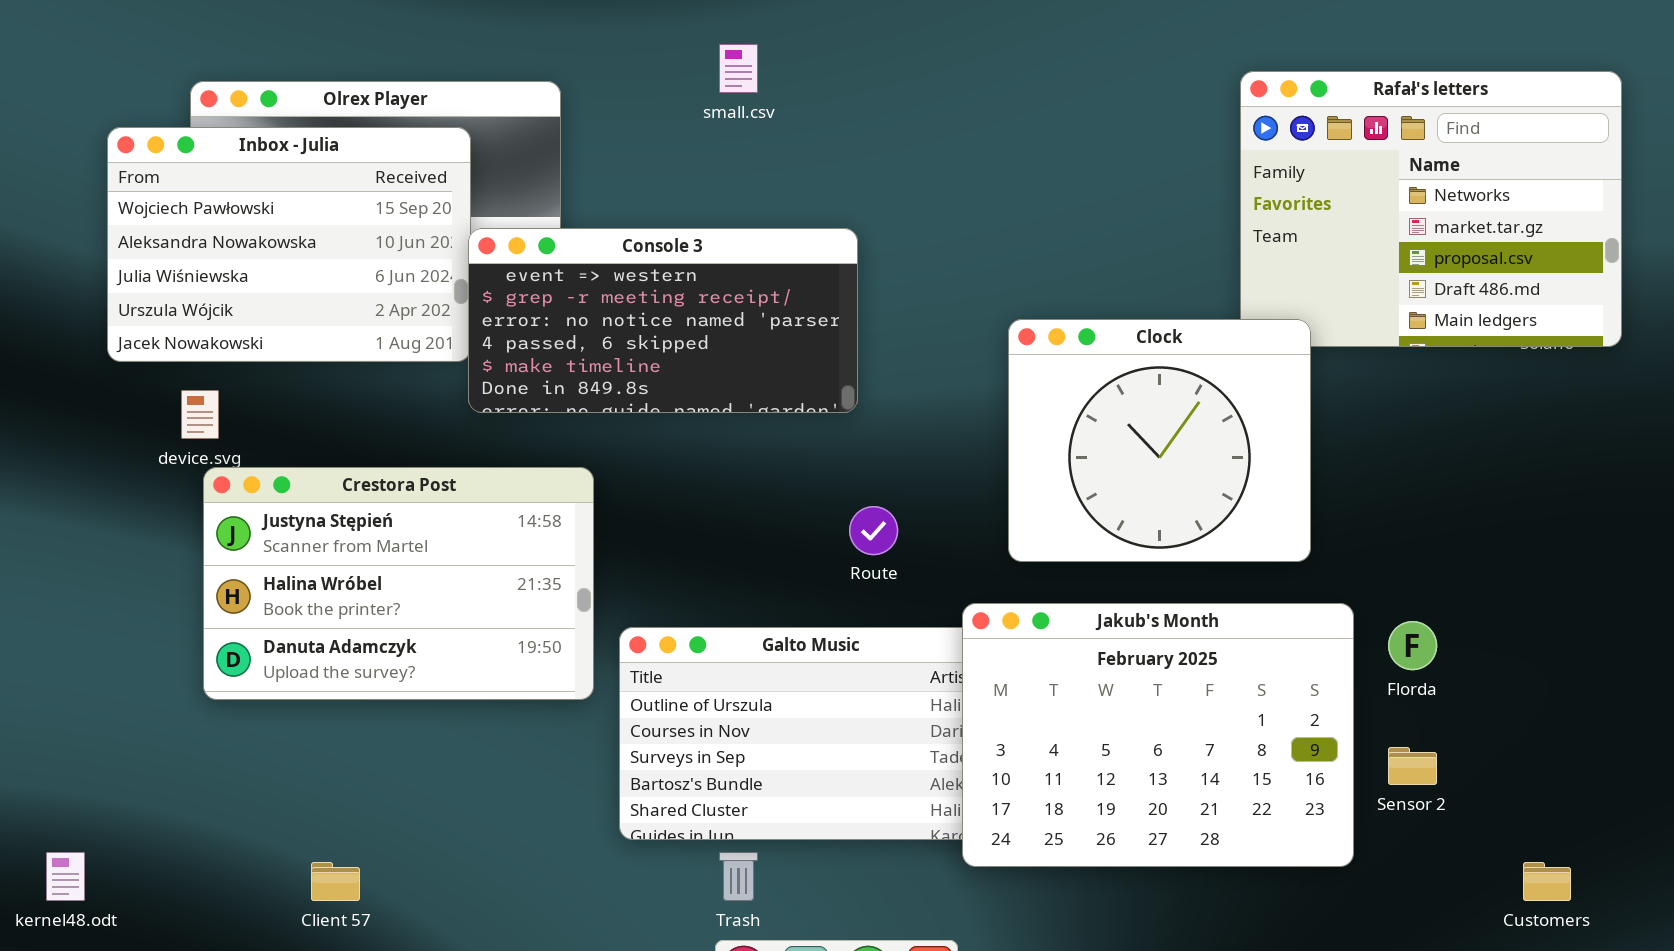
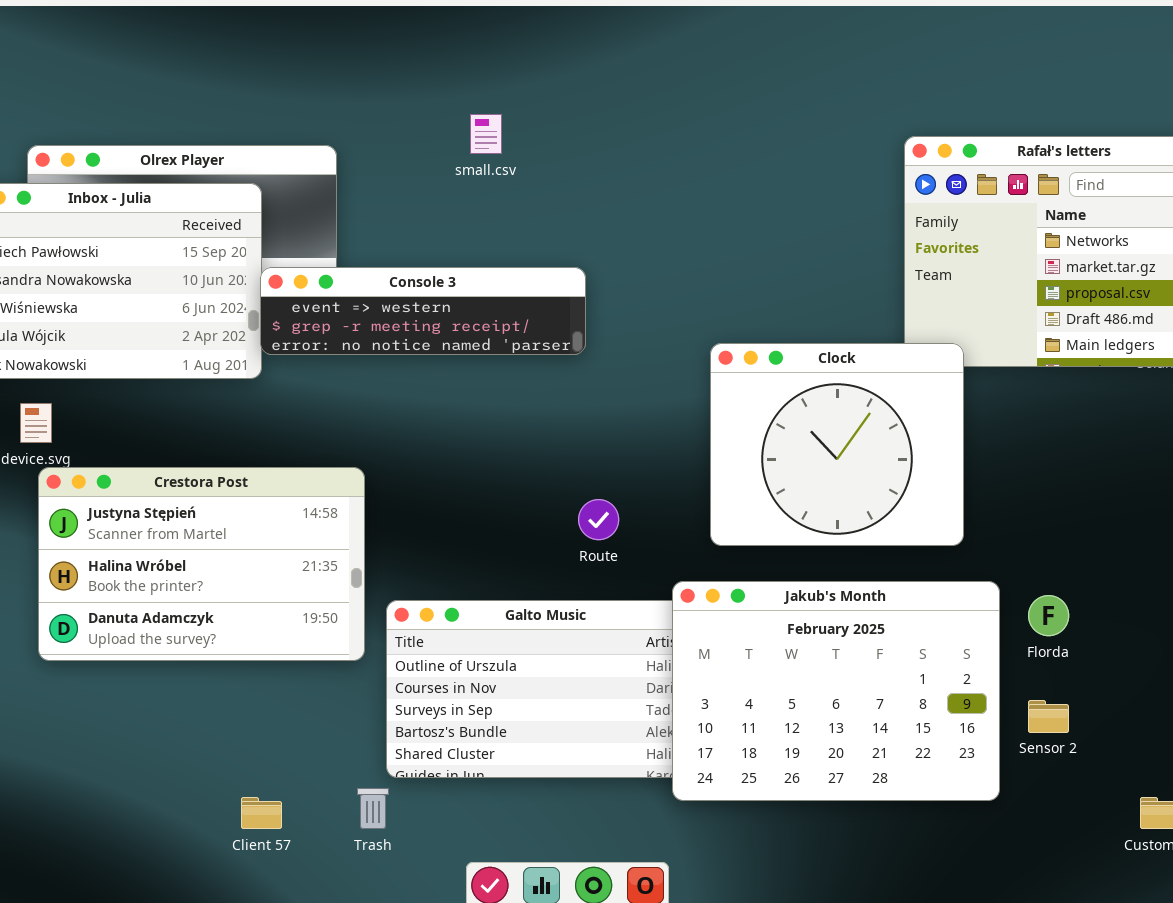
Console 3: [468,228,858,413] -> [260,267,586,355], resized
Trash: [719,852,758,901] -> [357,788,389,829], moved
Client 57: [311,862,360,901] -> [241,797,282,829], moved

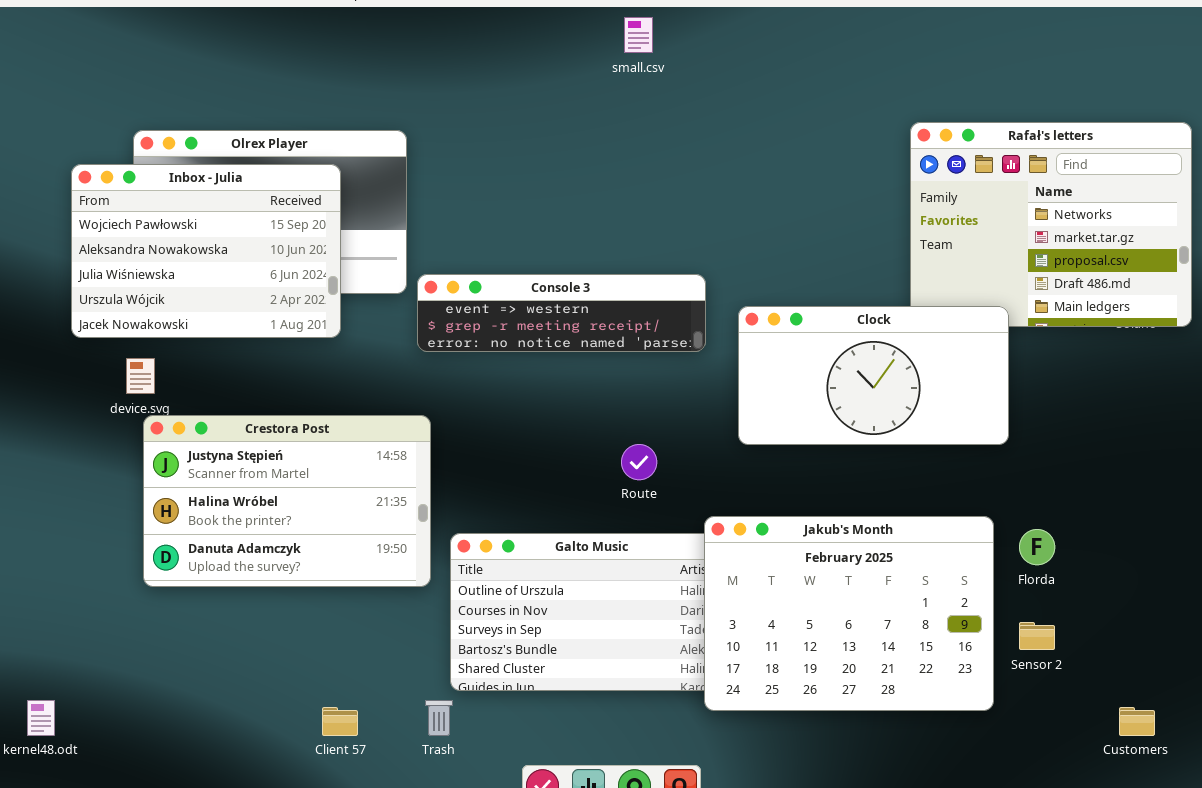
small.csv: [470,114,502,154] -> [624,17,653,53], moved
Console 3: [260,267,586,355] -> [417,274,706,352], moved
Clock: [710,343,964,546] -> [738,306,1009,445], resized

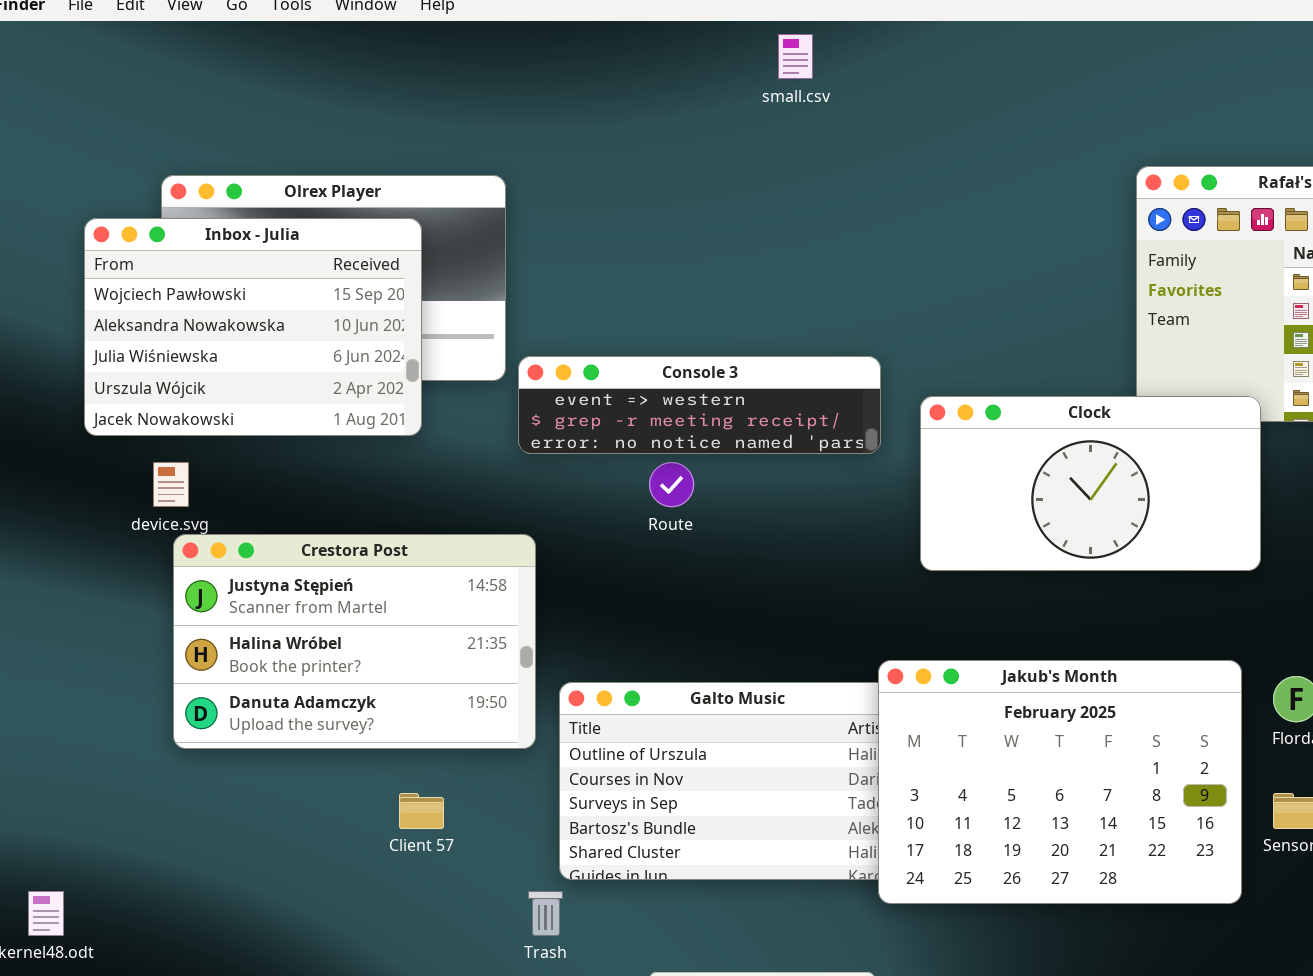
Route: [621,444,657,480] -> [649,462,694,507], moved
Client 57: [322,707,358,736] -> [399,793,444,829], moved

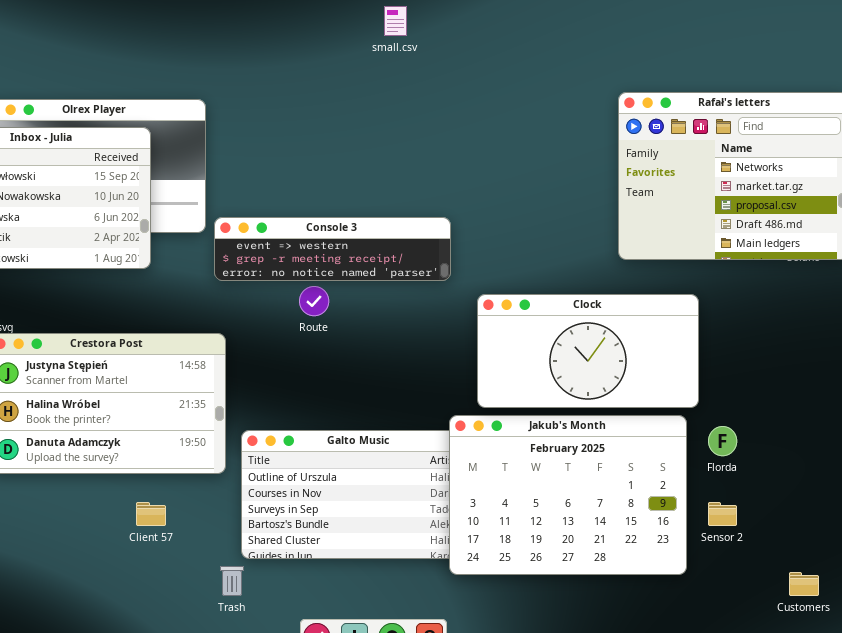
Clock: [920,396,1261,571] -> [477,294,699,408], moved

